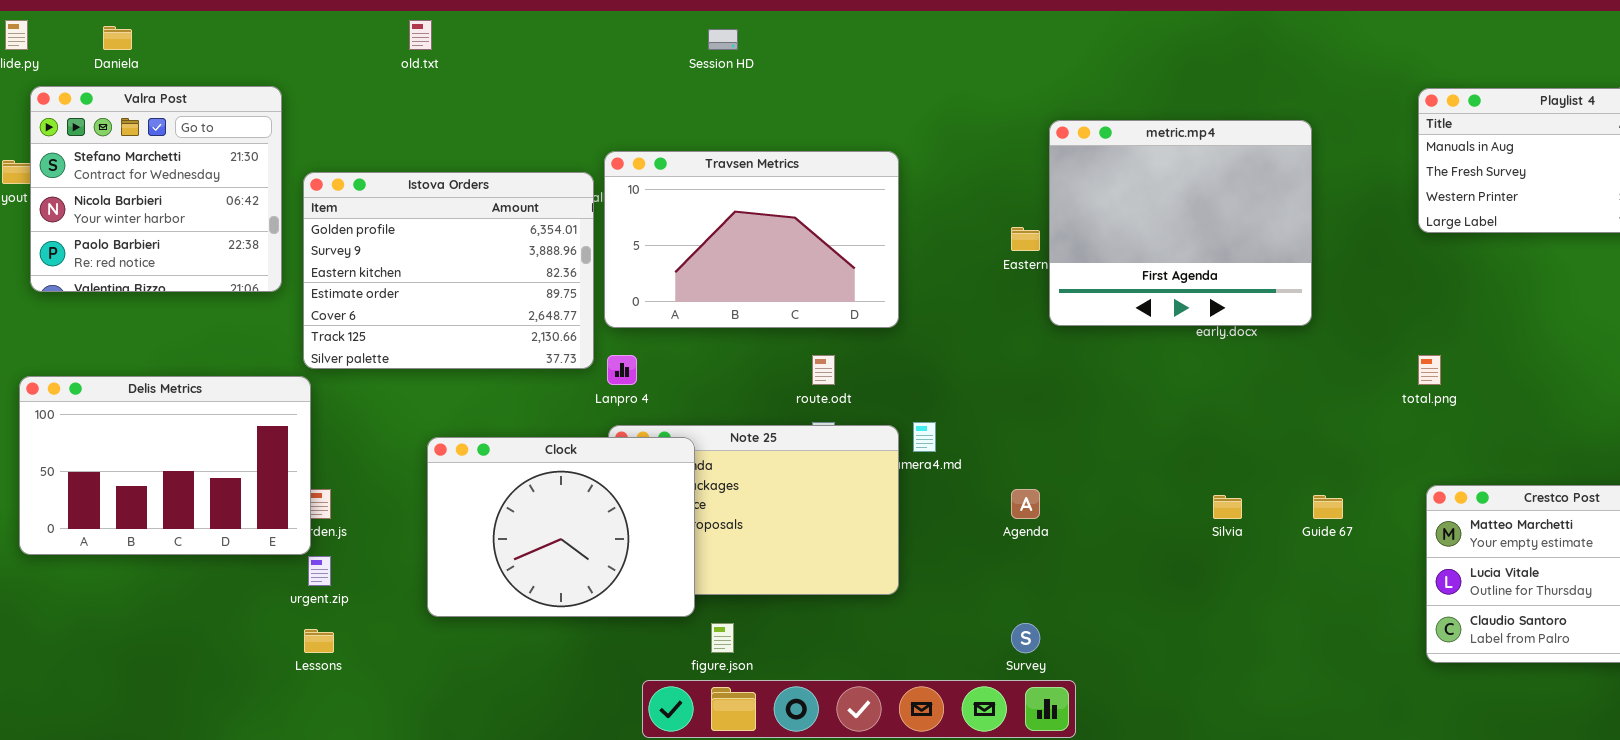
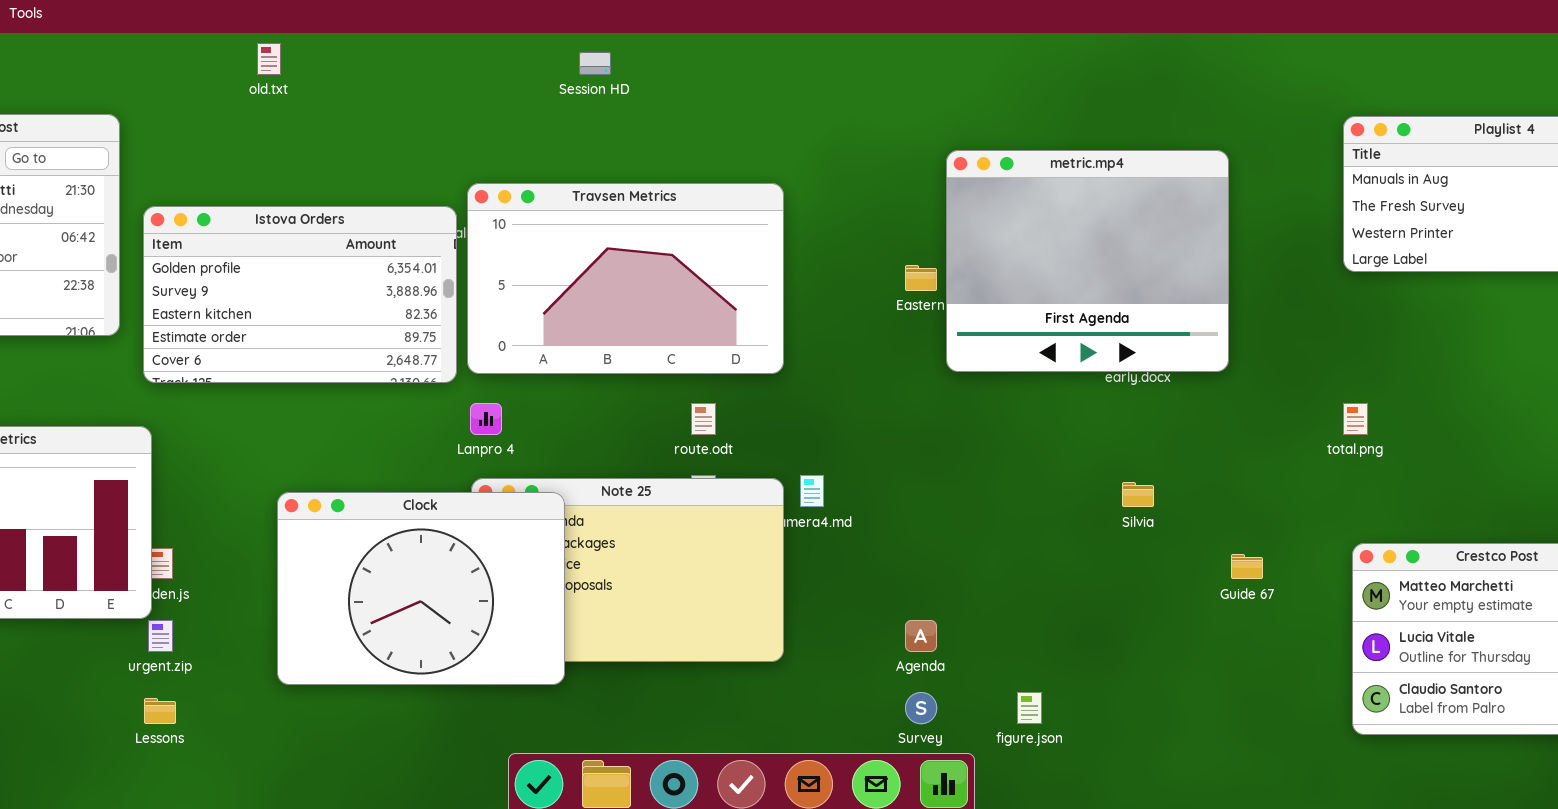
Istova Orders: [303,172,594,369] -> [143,206,457,383], resized
Agenda: [1011,489,1040,519] -> [905,620,937,652], moved
Silvia: [1213,495,1242,519] -> [1122,482,1154,507], moved
figure.json: [711,623,734,653] -> [1017,692,1042,724], moved

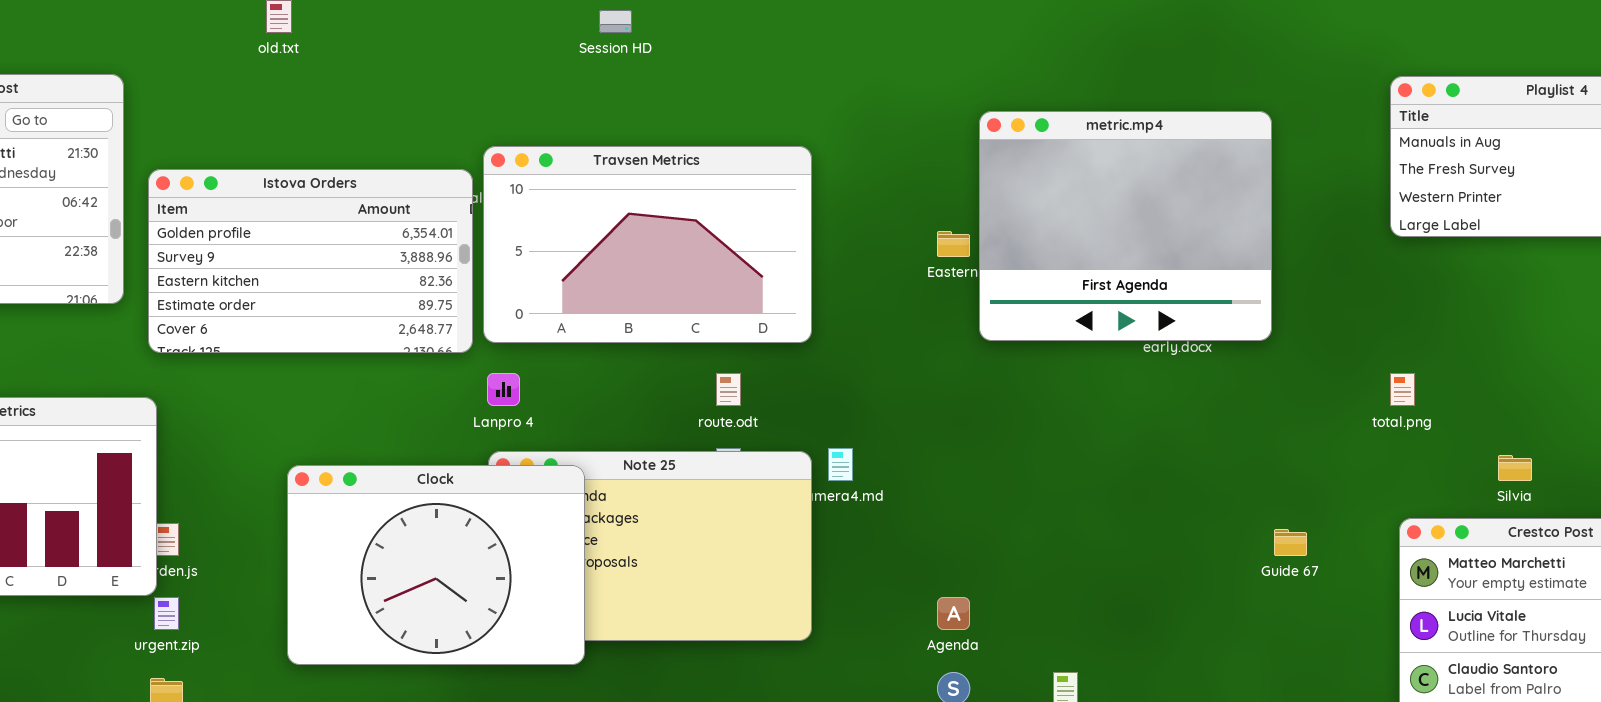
Silvia: [1122,482,1154,507] -> [1498,455,1532,481], moved

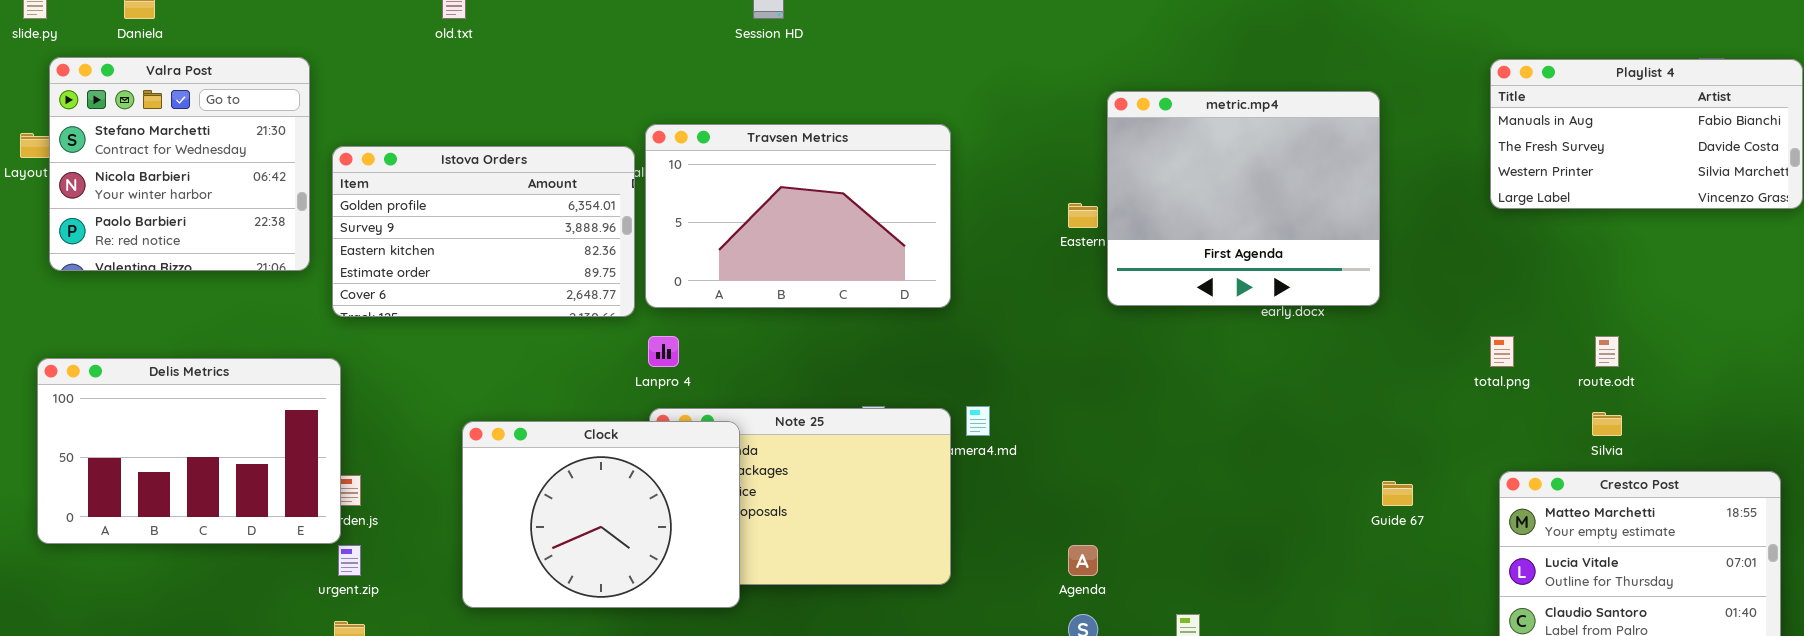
route.odt: [716,373,741,406] -> [1595,336,1619,367], moved

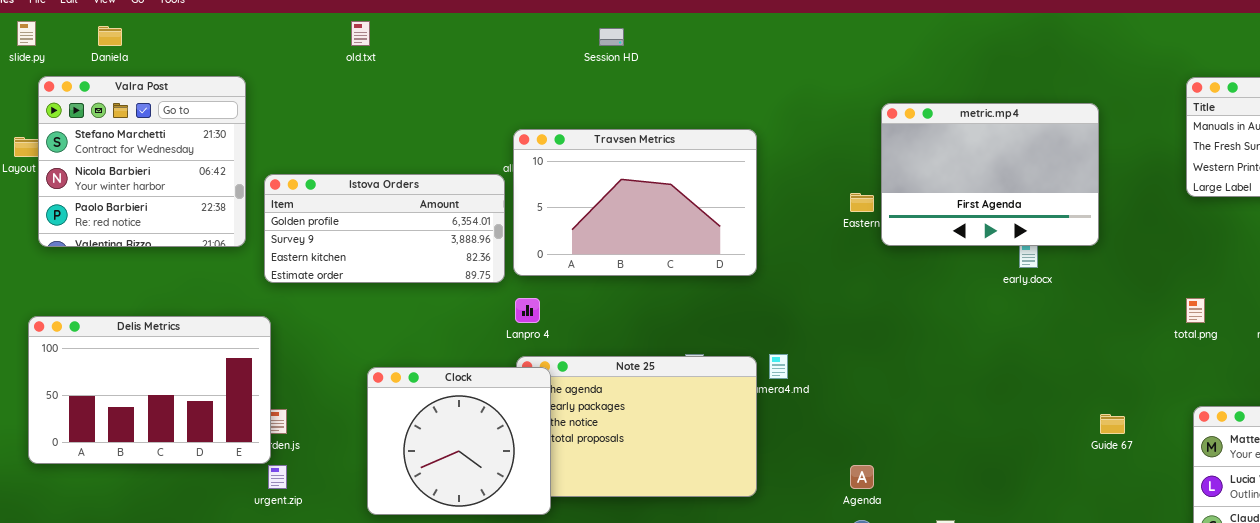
metric.mp4: [1107,91,1380,306] -> [881,103,1099,246], resized
Istova Orders: [332,146,635,317] -> [264,174,505,283], resized
Clock: [462,421,740,608] -> [367,367,551,515], resized

